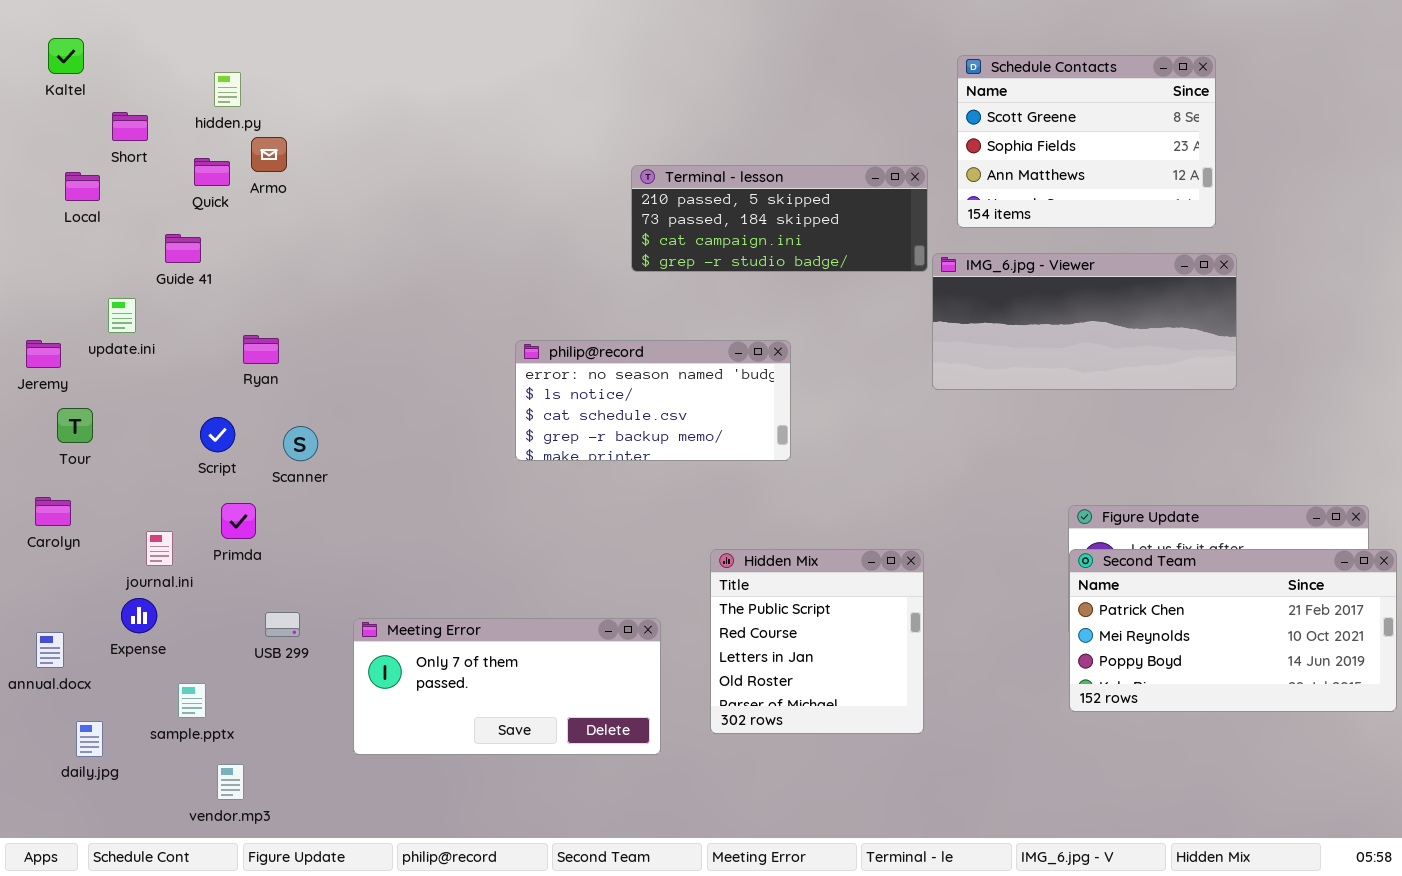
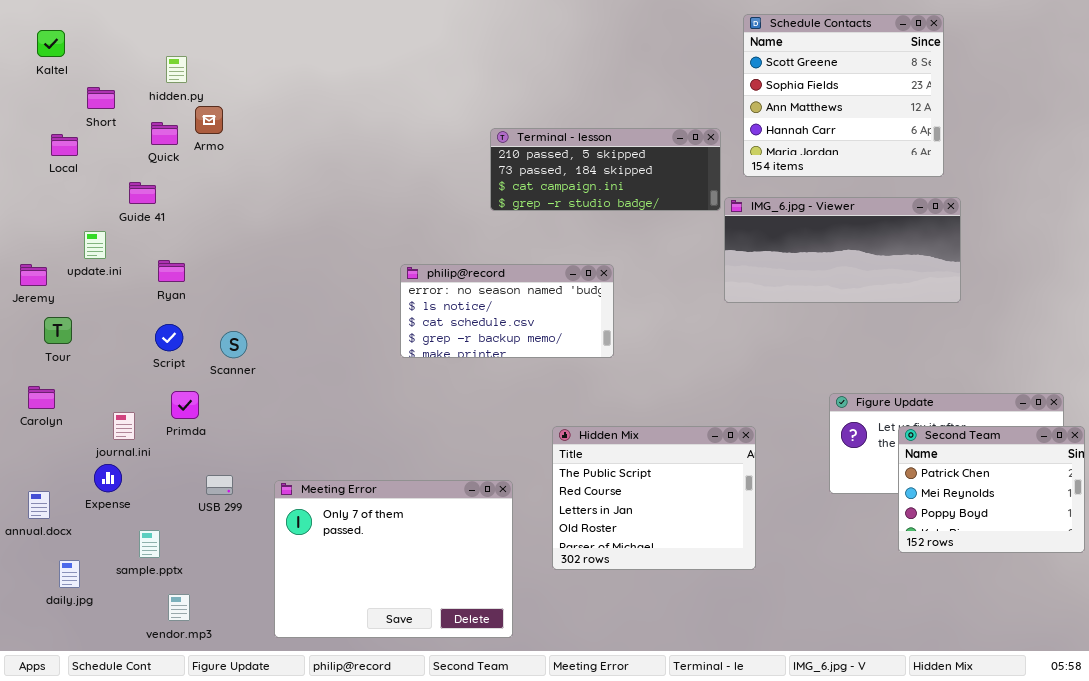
Schedule Contacts: [957,55,1216,228] -> [743,14,944,177], resized
Ryan: [243,335,279,364] -> [158,260,185,282], moved
Hidden Mix: [710,549,924,734] -> [552,426,756,570], resized
Second Team: [1069,549,1397,712] -> [898,426,1085,553], resized
Meeting Error: [353,618,661,755] -> [274,480,513,638], resized

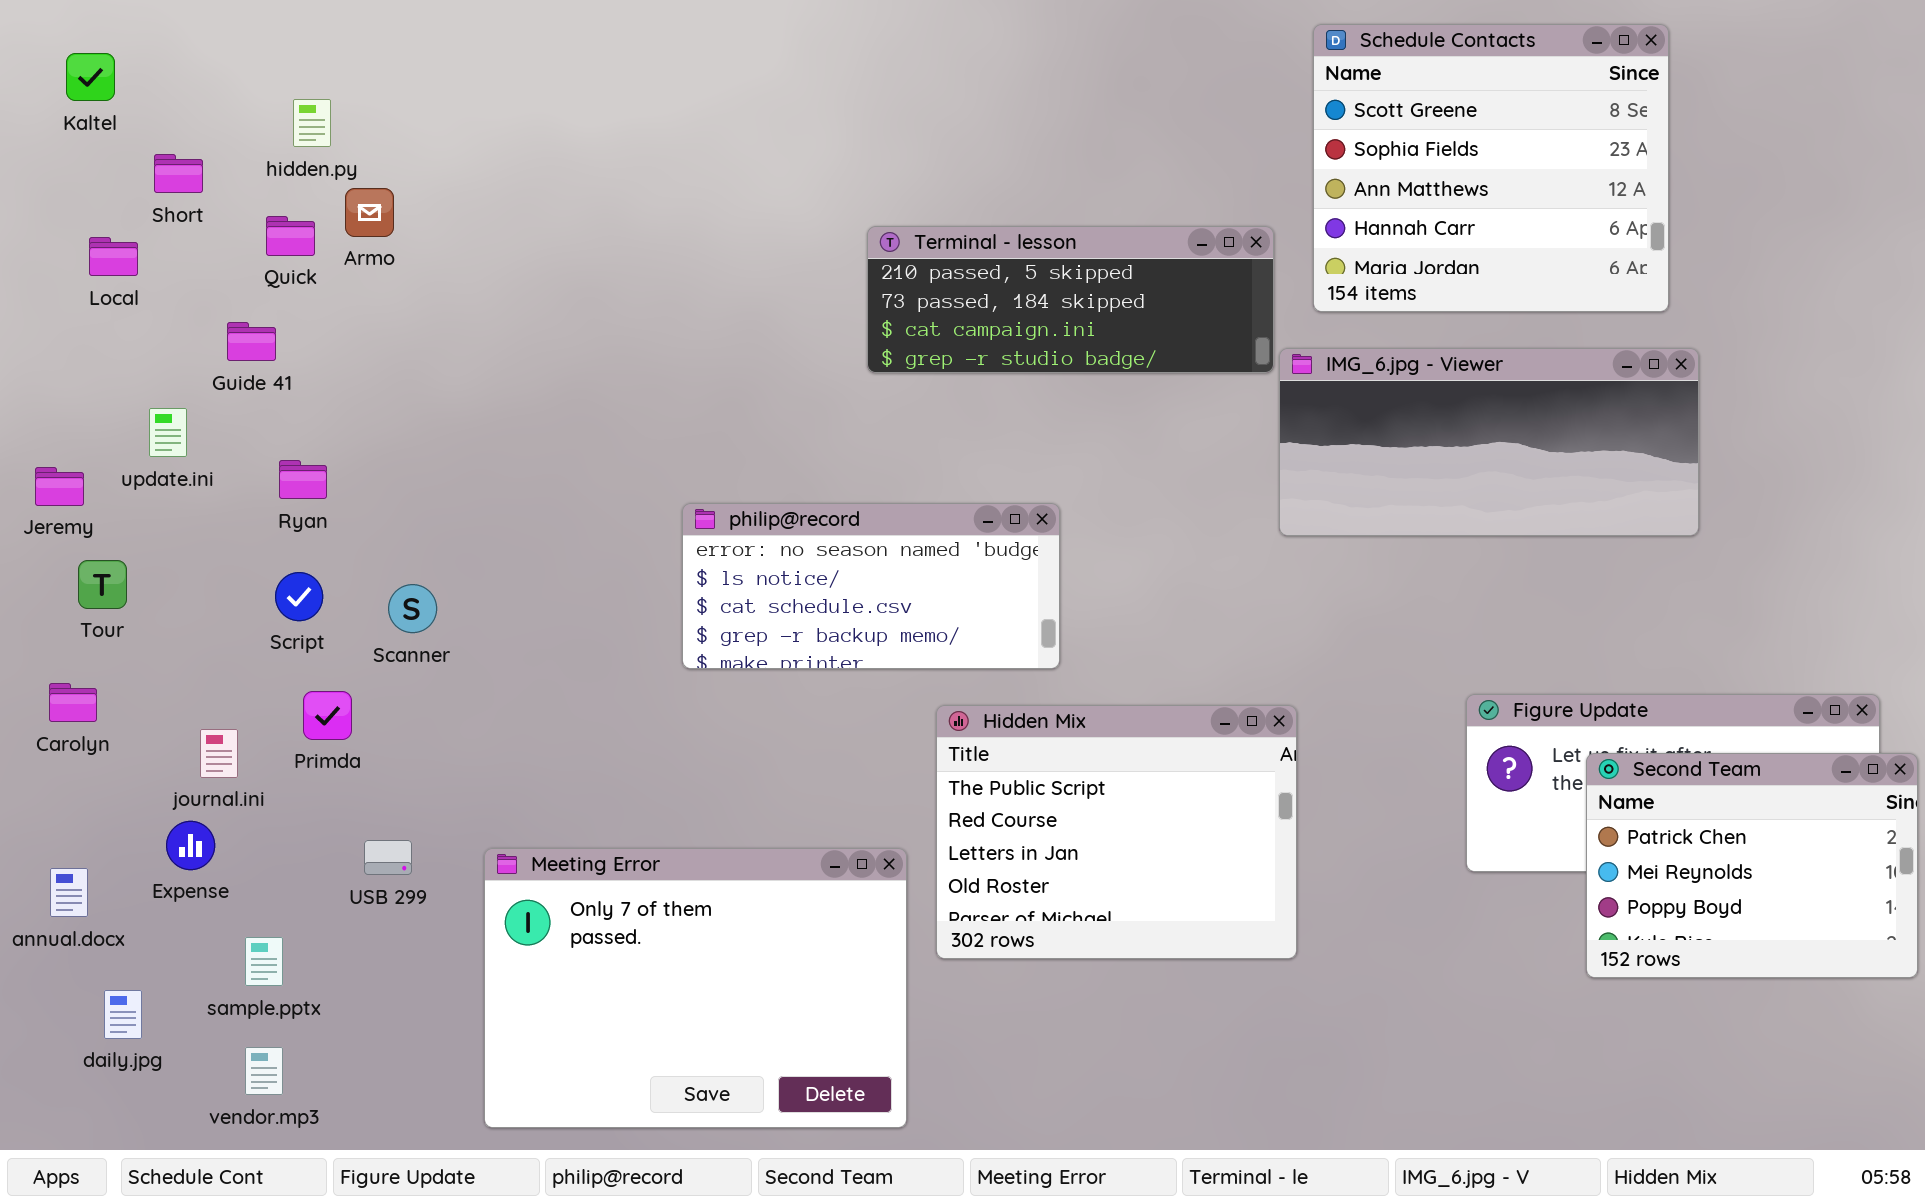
philip@record: [400,264,614,358] -> [682,503,1060,669], moved
Hidden Mix: [552,426,756,570] -> [936,705,1297,959], moved
vendor.mp3: [168,594,190,621] -> [245,1047,283,1095], moved

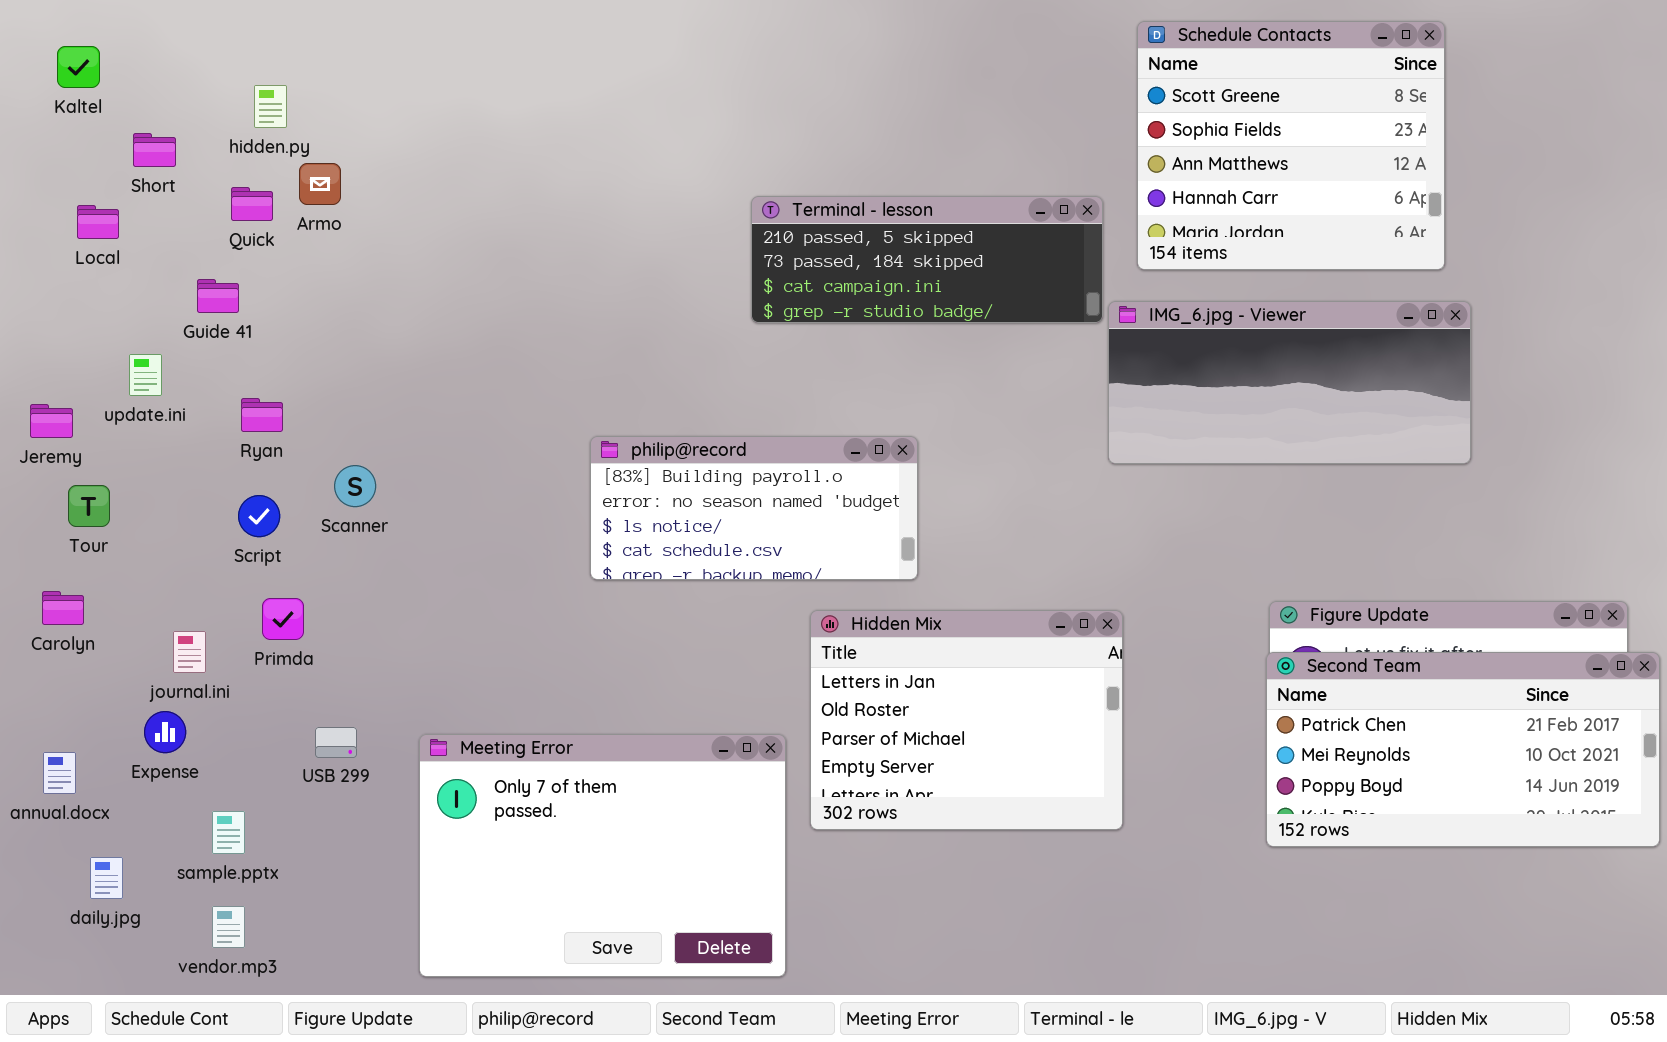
philip@record: [682,503,1060,669] -> [590,436,918,580], scrolled up 1 row
Scanner: [388,584,437,633] -> [334,465,376,507], moved
Hidden Mix: [936,705,1297,959] -> [810,610,1123,830], scrolled down 2 rows
Second Team: [1586,753,1918,978] -> [1266,652,1660,847], resized

